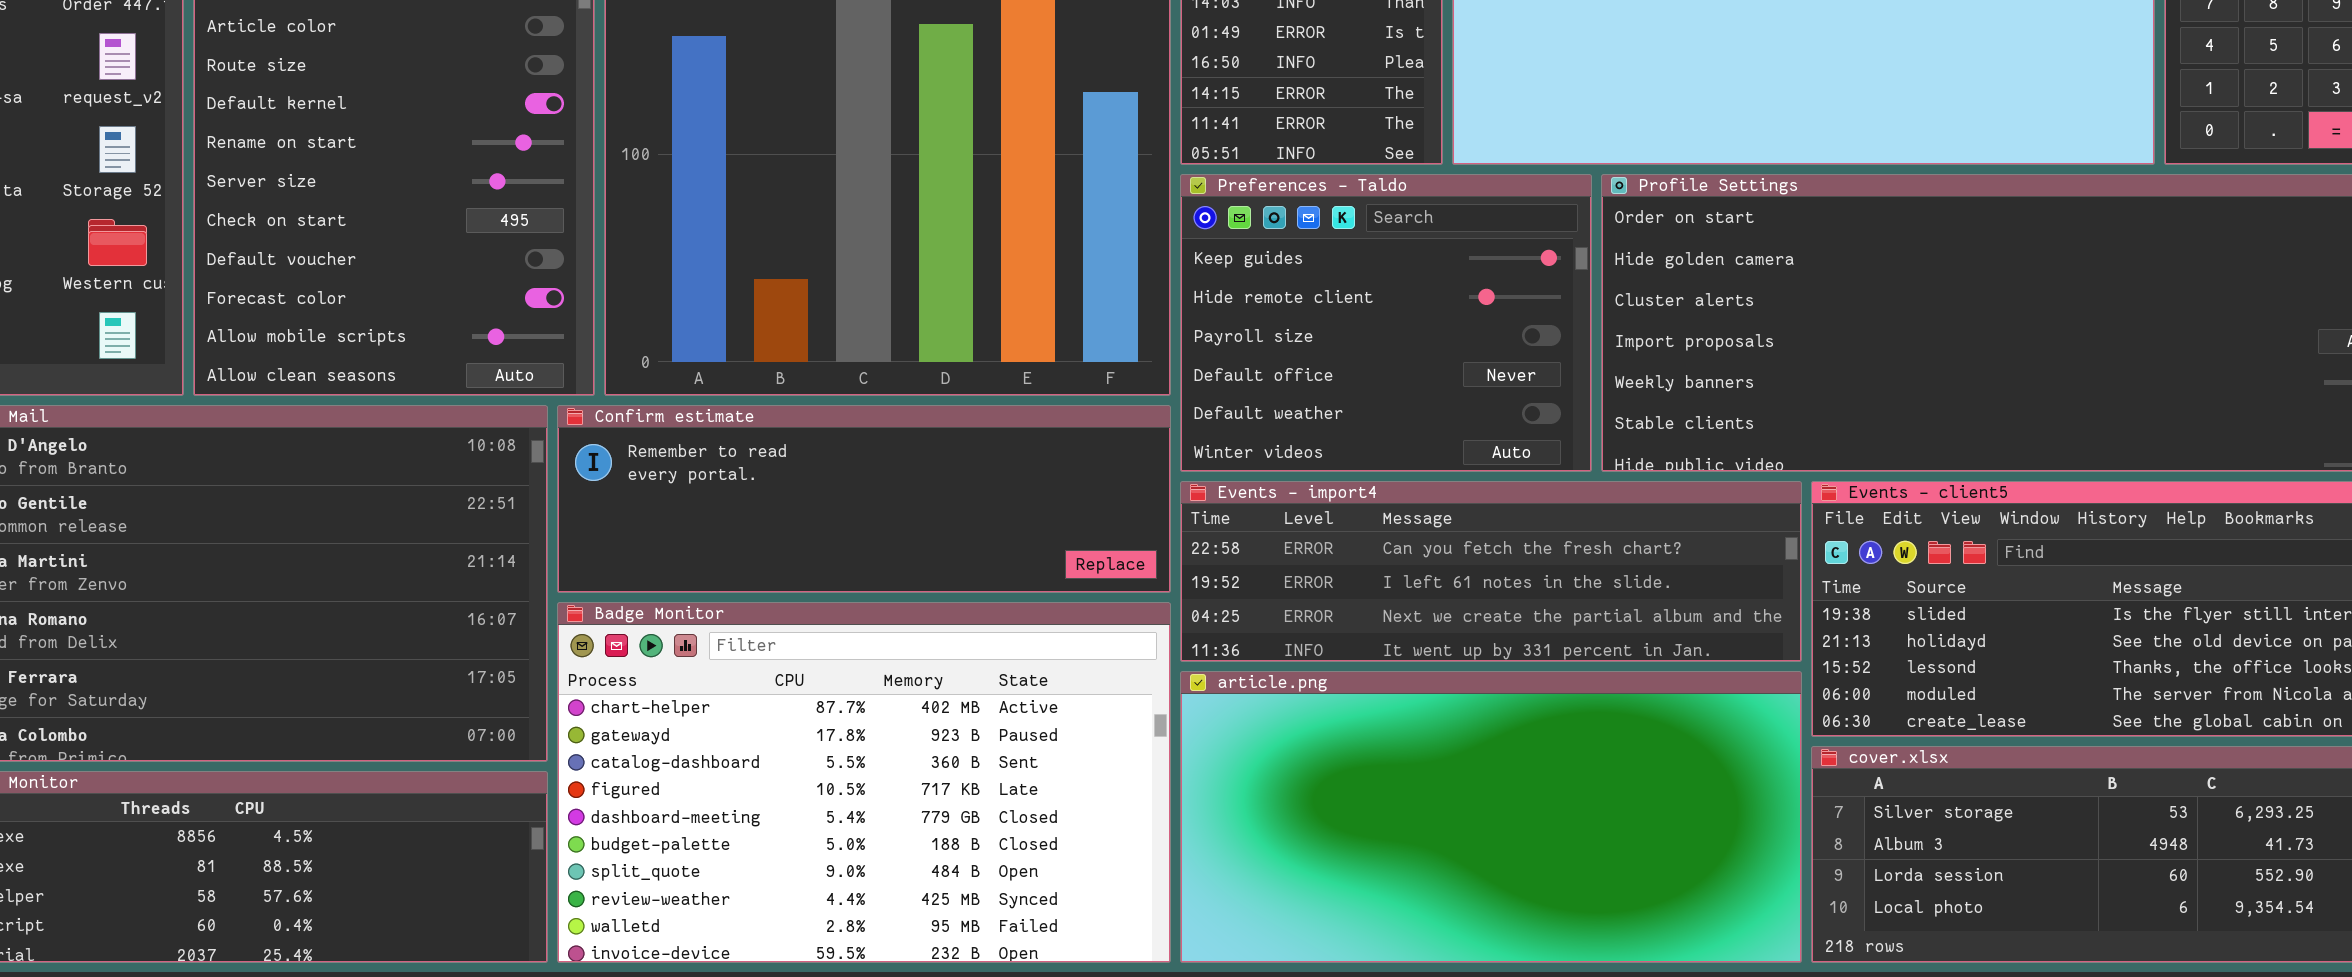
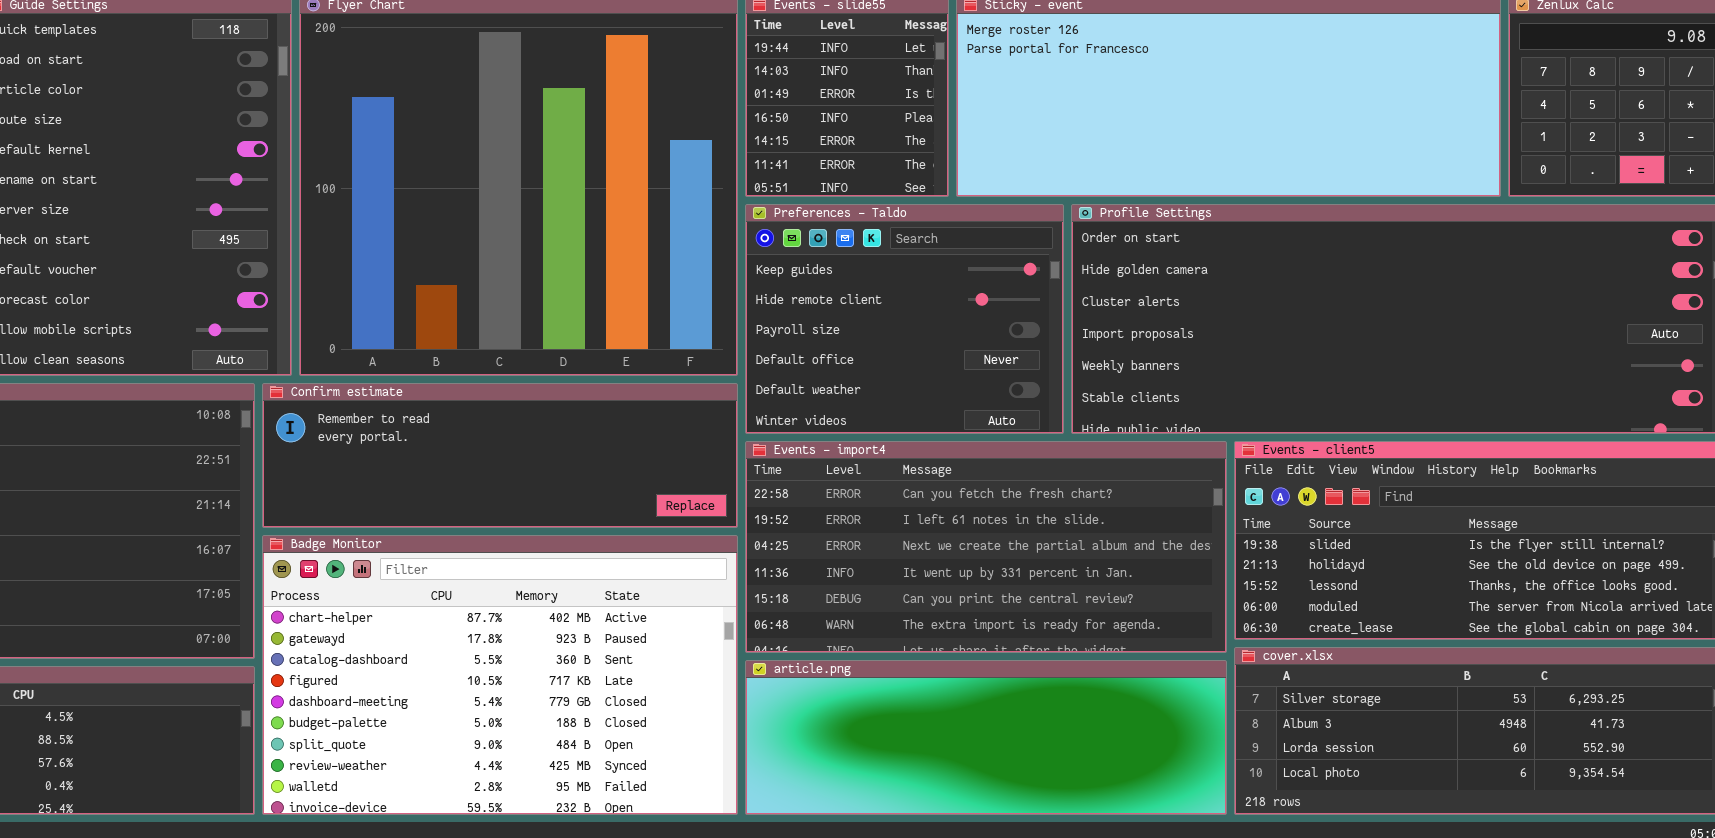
Events - import4: [1180,481,1802,662] -> [745,441,1227,653], resized
article.png: [1180,671,1802,963] -> [745,660,1227,815], resized

